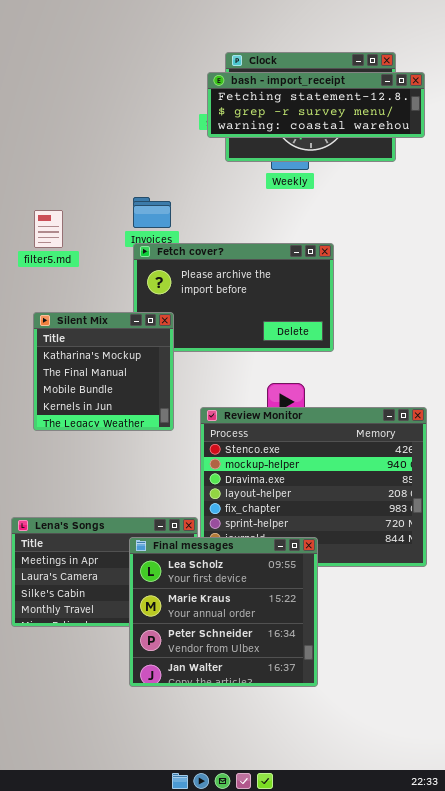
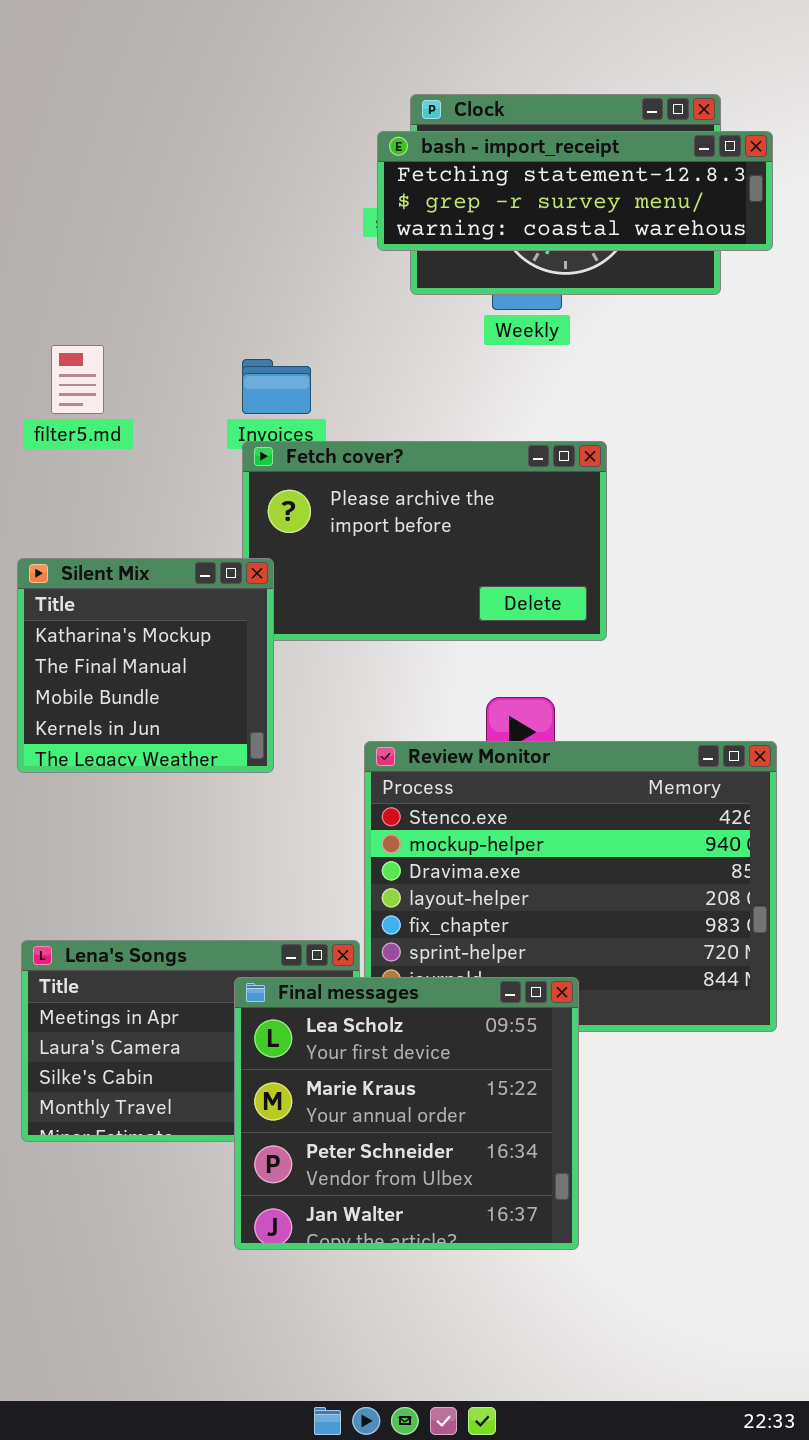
filter5.md: [34,210,63,248] -> [51,345,104,414], moved
Silent Mix: [33,312,174,431] -> [17,558,274,773], moved

